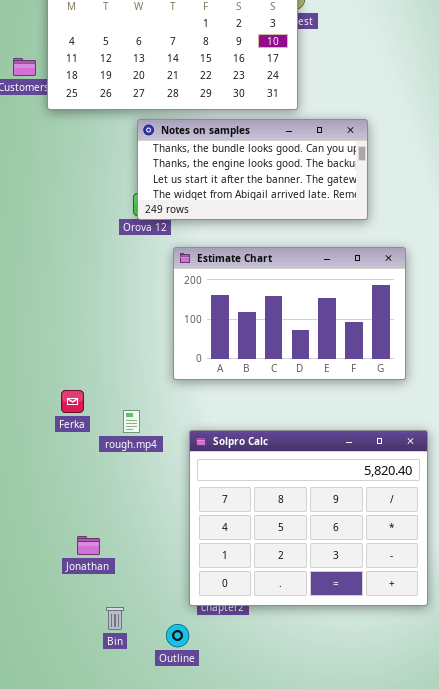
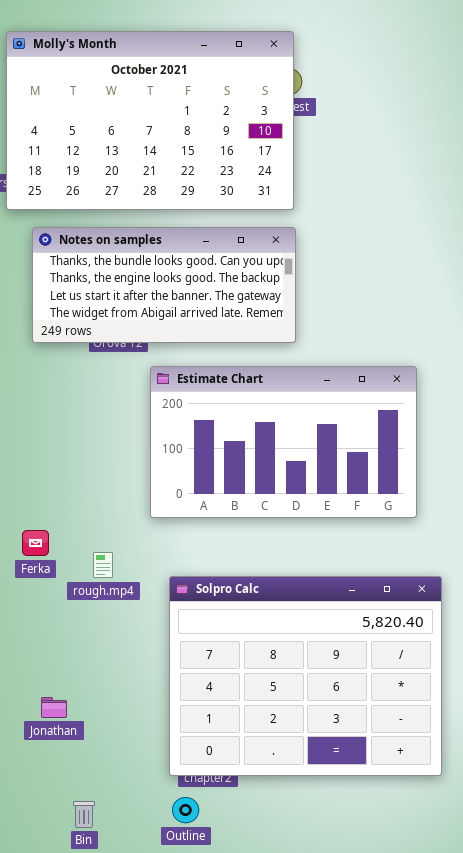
Notes on samples: [137,119,368,220] -> [32,227,296,343], moved
Bin: [106,607,124,630] -> [73,801,95,828], moved
Outline: [166,624,189,647] -> [172,797,199,823], moved

